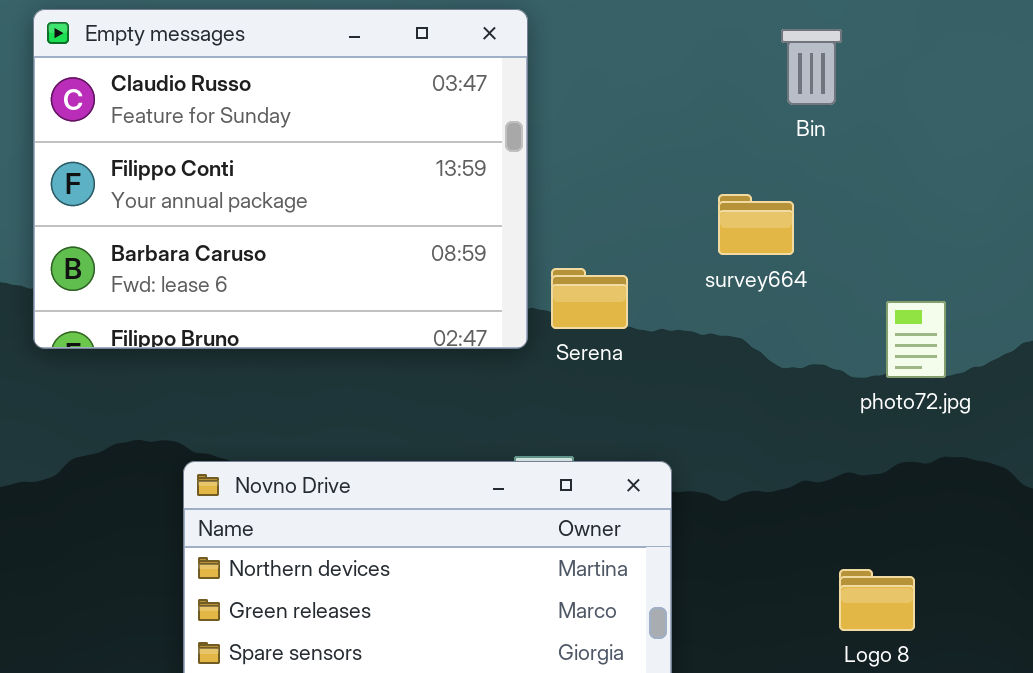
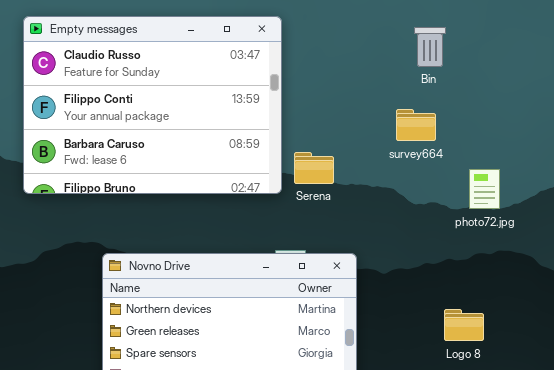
survey664: [718,194,794,255] -> [396,109,436,141], moved

